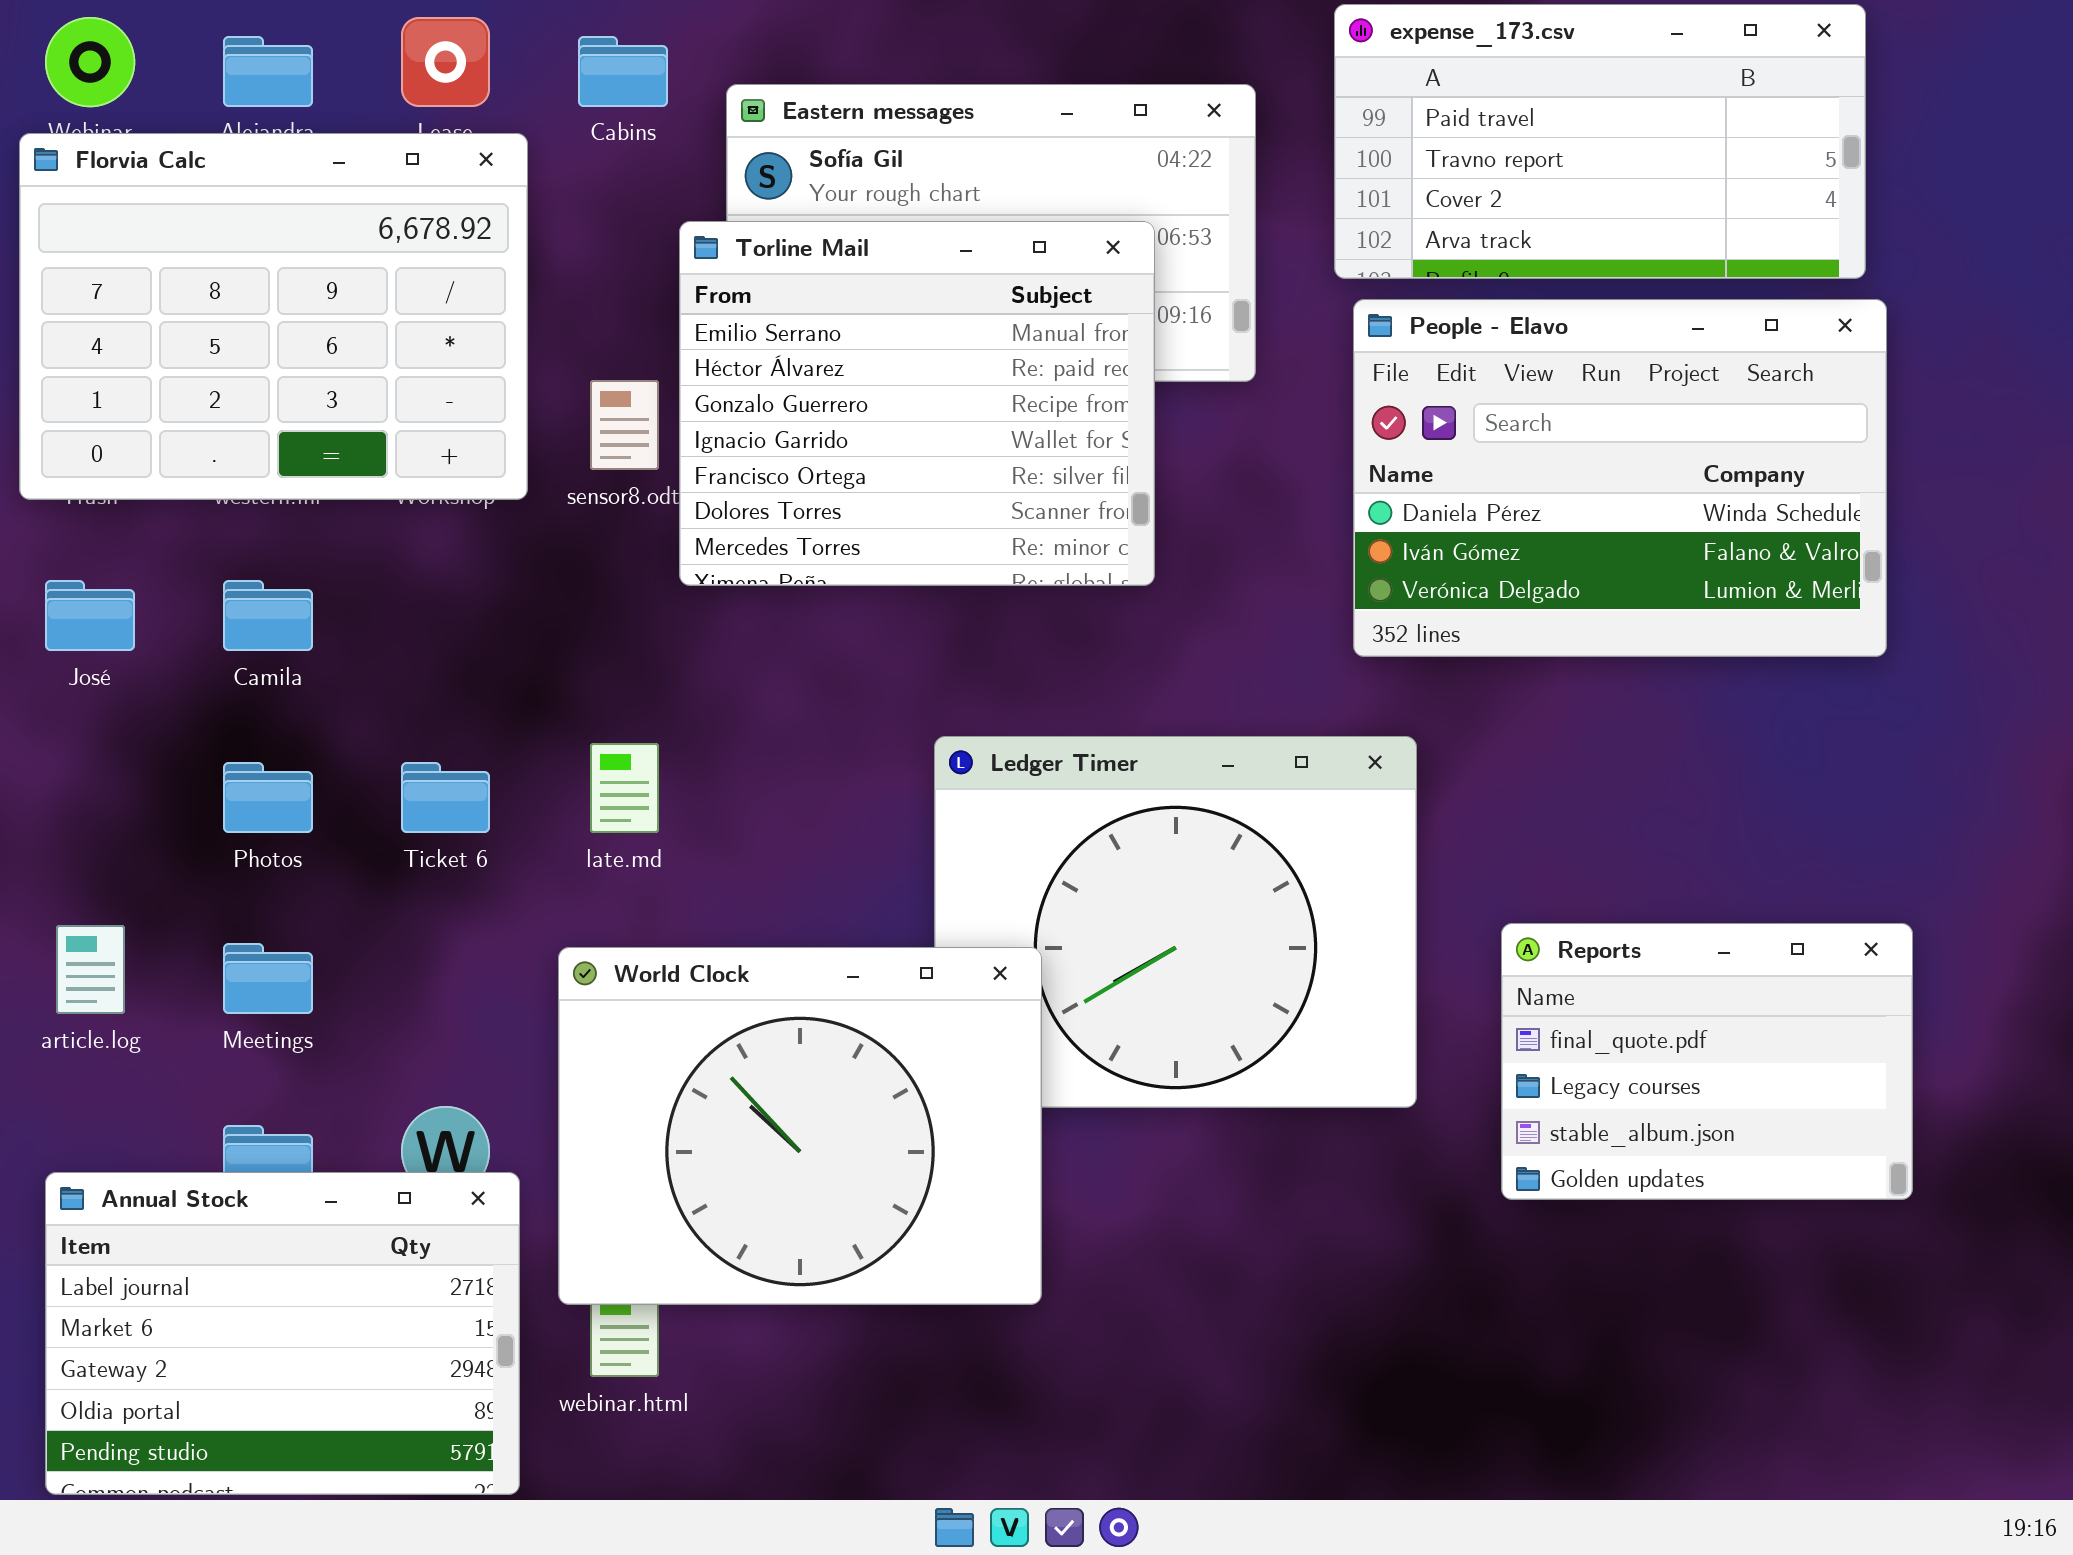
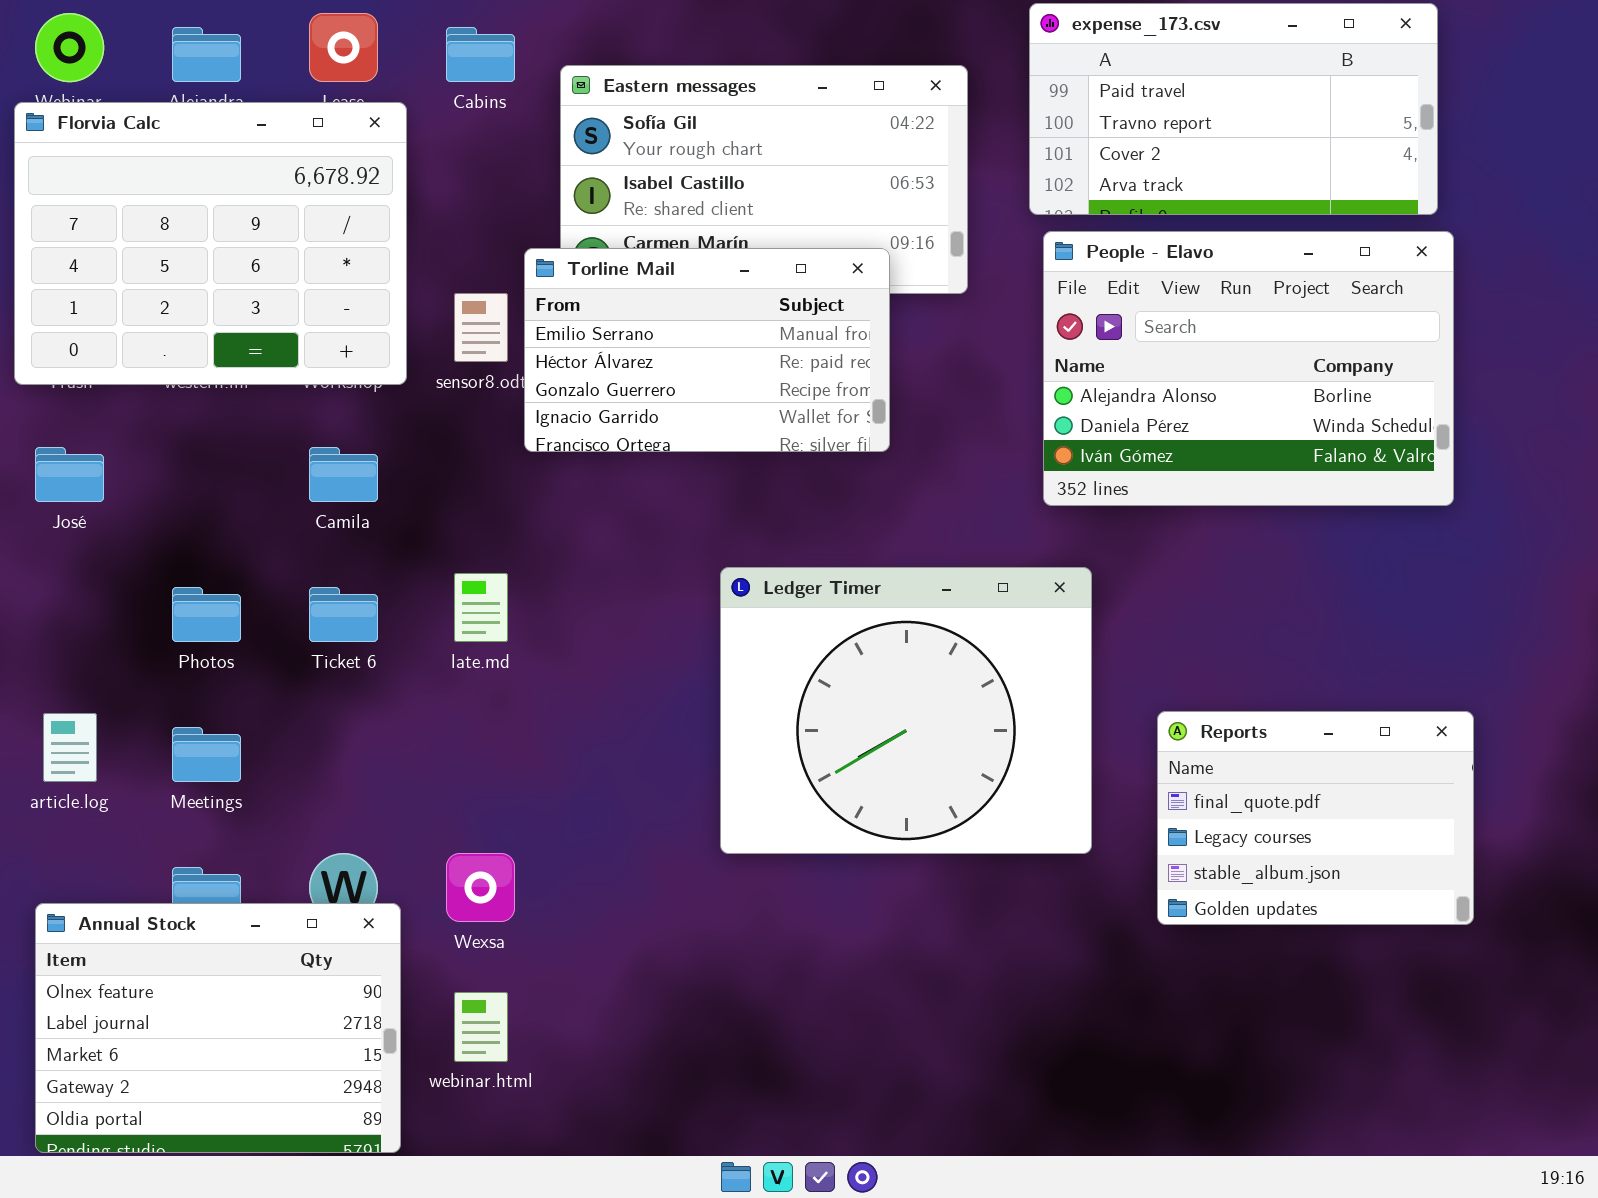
Torline Mail: [679,221,1155,586] -> [524,248,890,452], resized
People - Elavo: [1353,299,1887,657] -> [1043,231,1454,506], scrolled up 1 row
Camila: [223,580,313,651] -> [309,447,378,502], moved
World Clock: [558,947,1042,1305] -> none, closed
Annual Stock: [45,1172,520,1495] -> [35,903,401,1153], scrolled up 1 row

